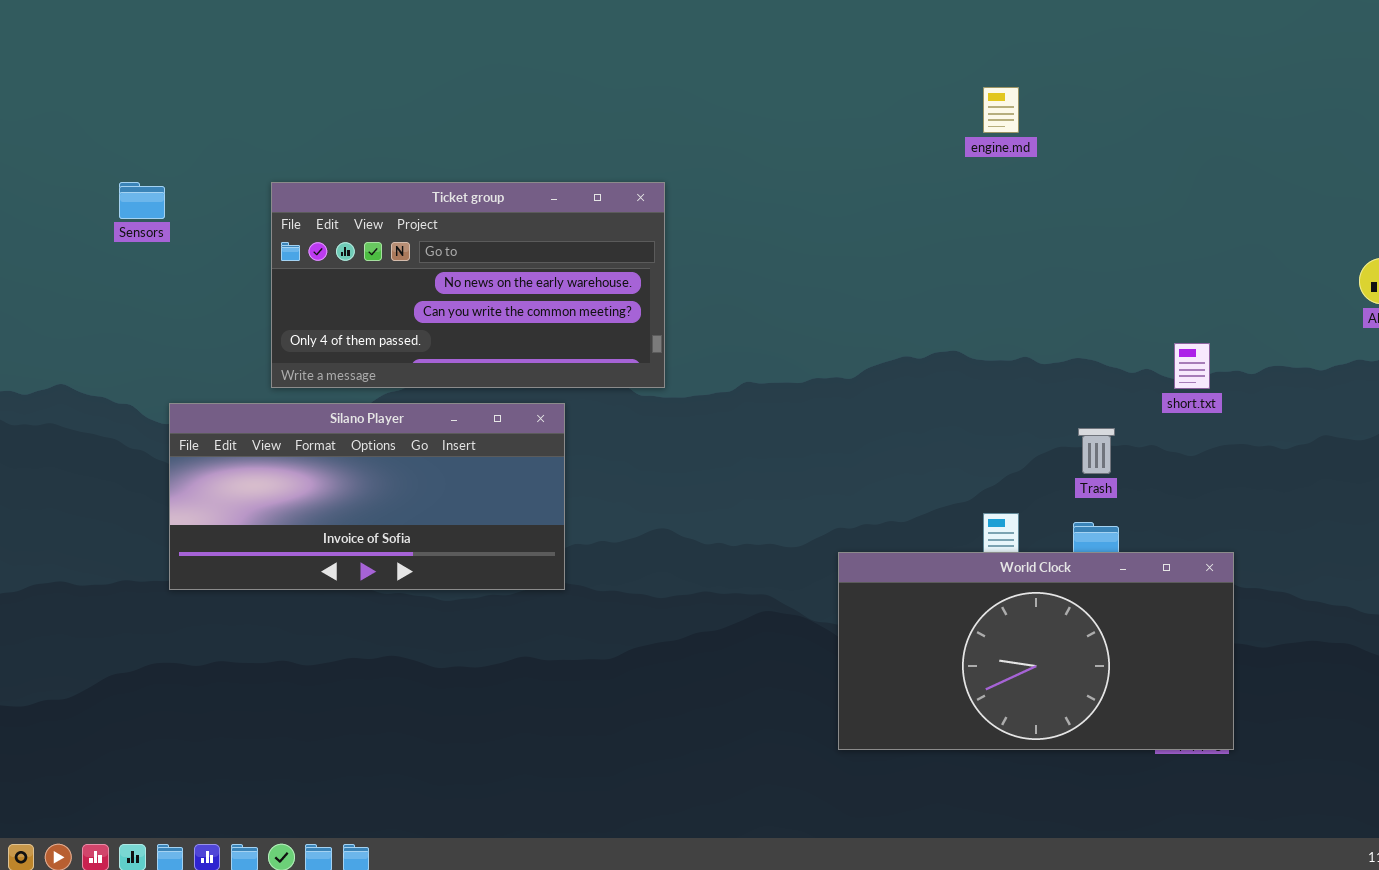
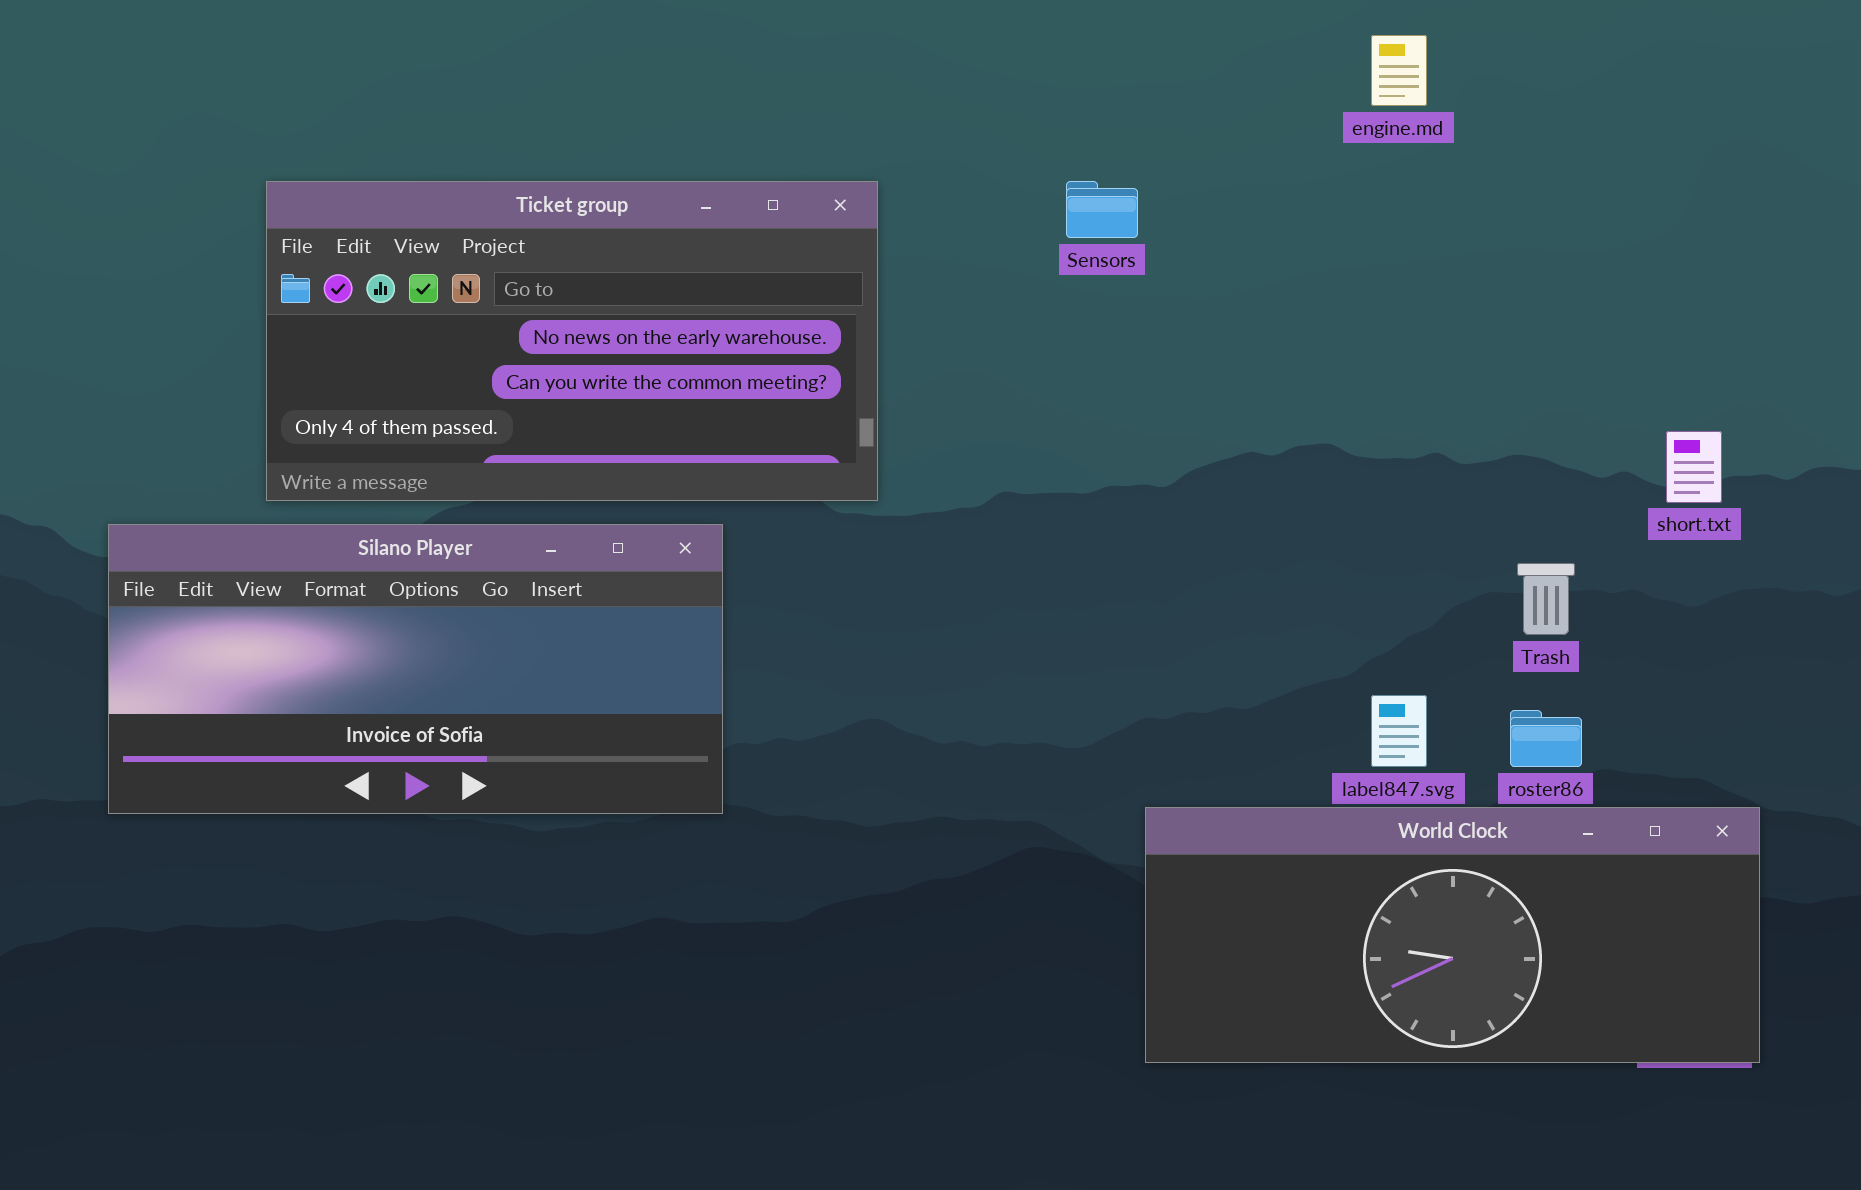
Sensors: [119,182,165,219] -> [1066,181,1138,238], moved
World Clock: [838,552,1234,750] -> [1145,807,1760,1063], resized

